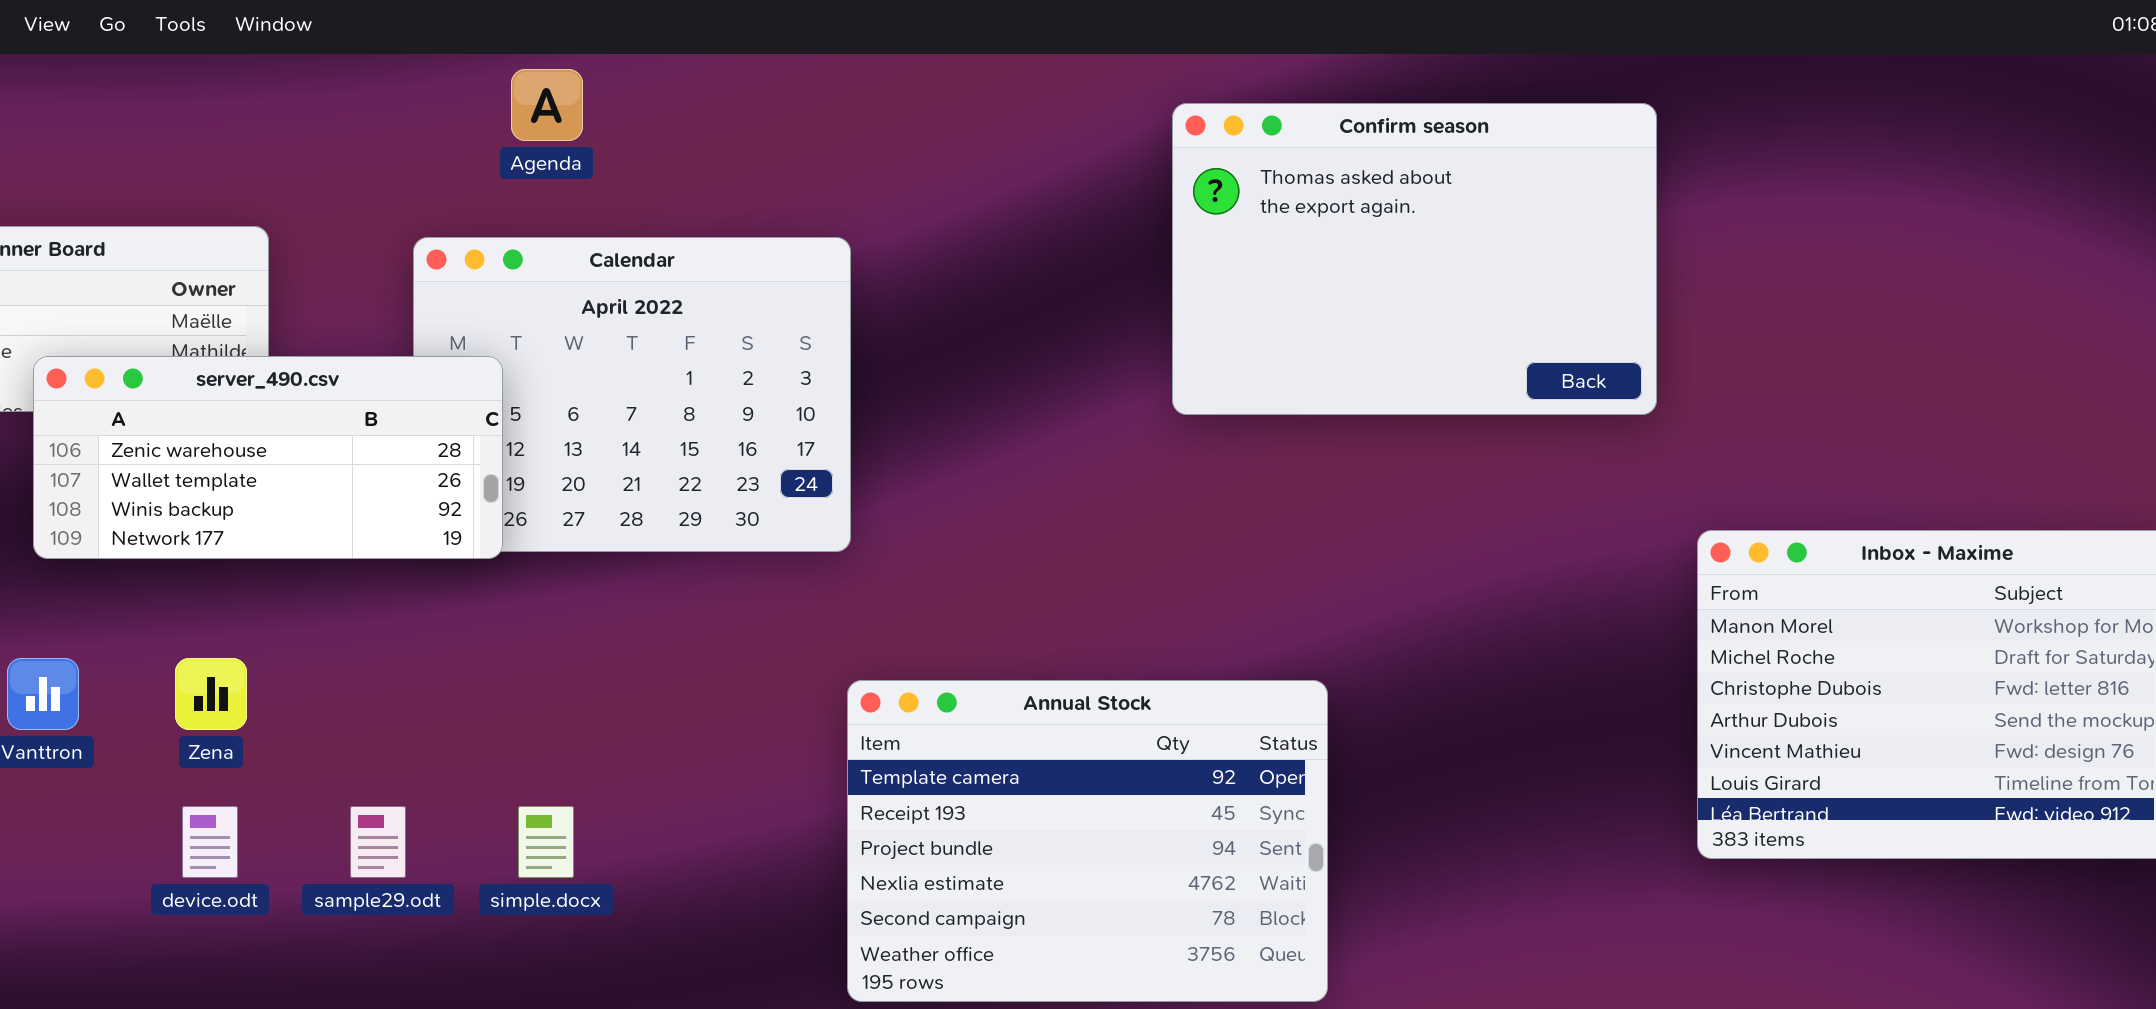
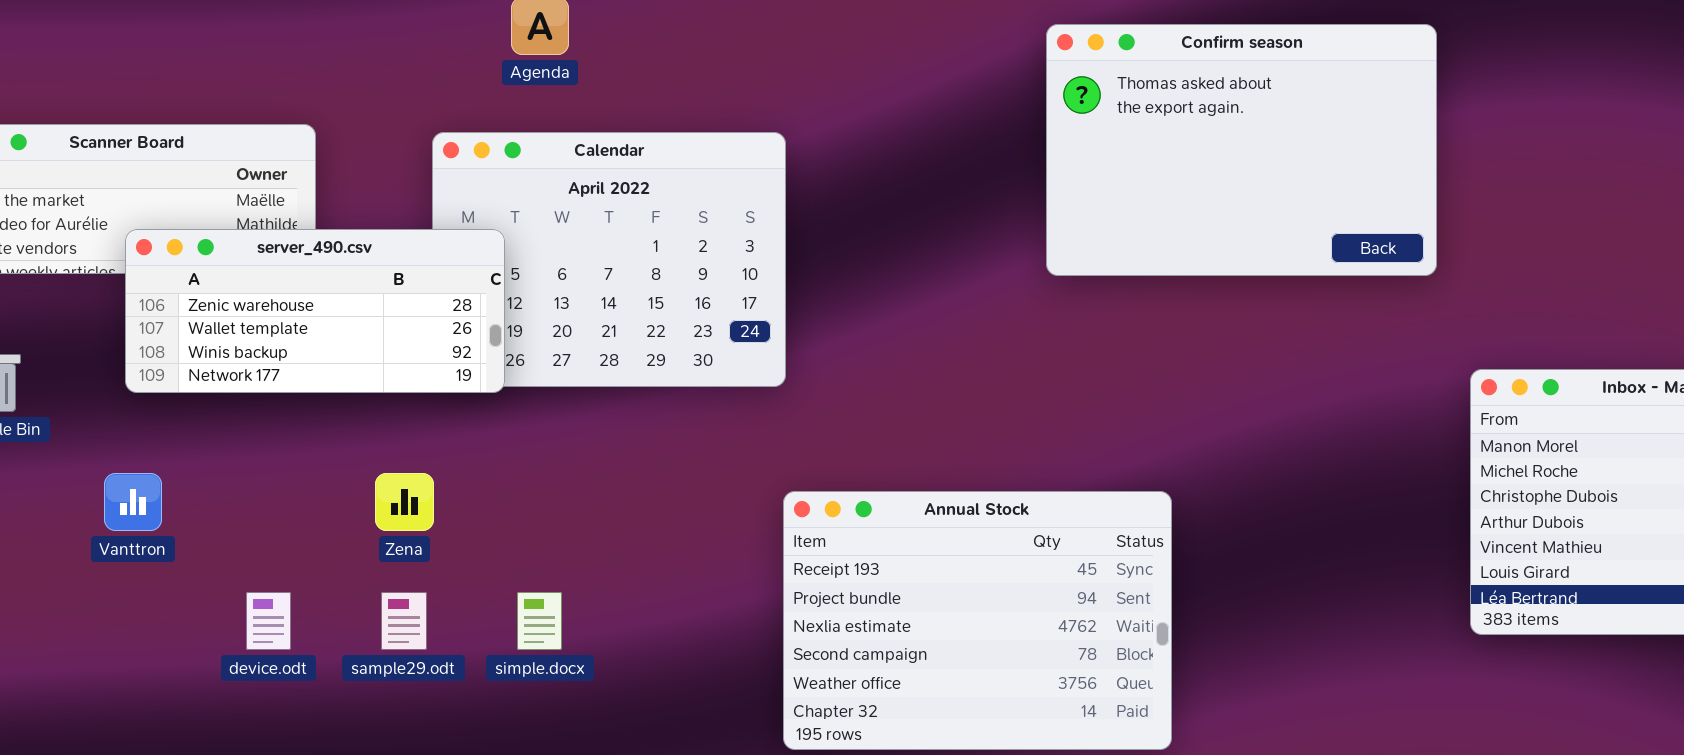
Zena: [175,658,247,730] -> [375,473,434,531], moved
Annual Stock: [847,680,1328,1002] -> [783,491,1172,750], scrolled down 1 row

